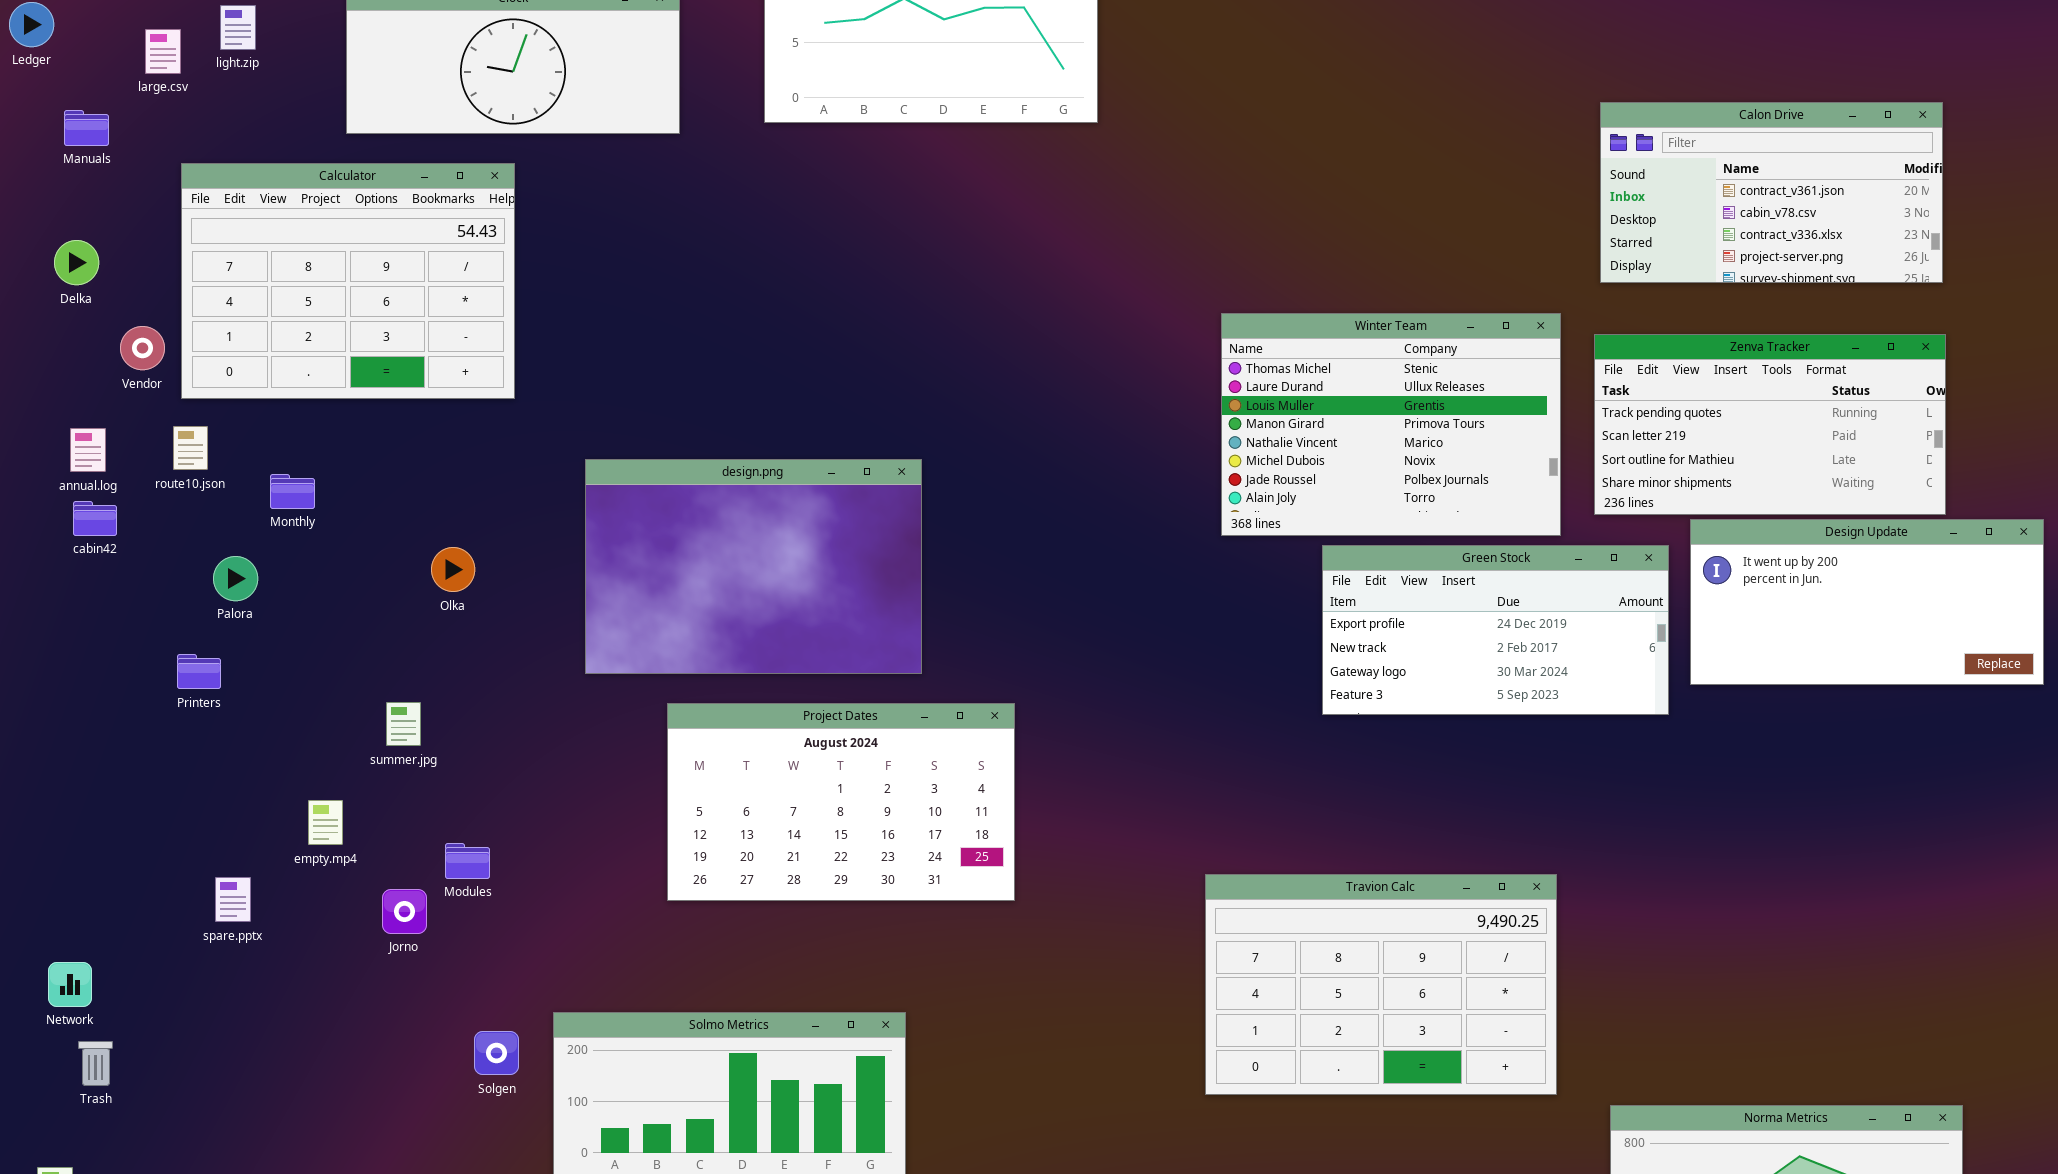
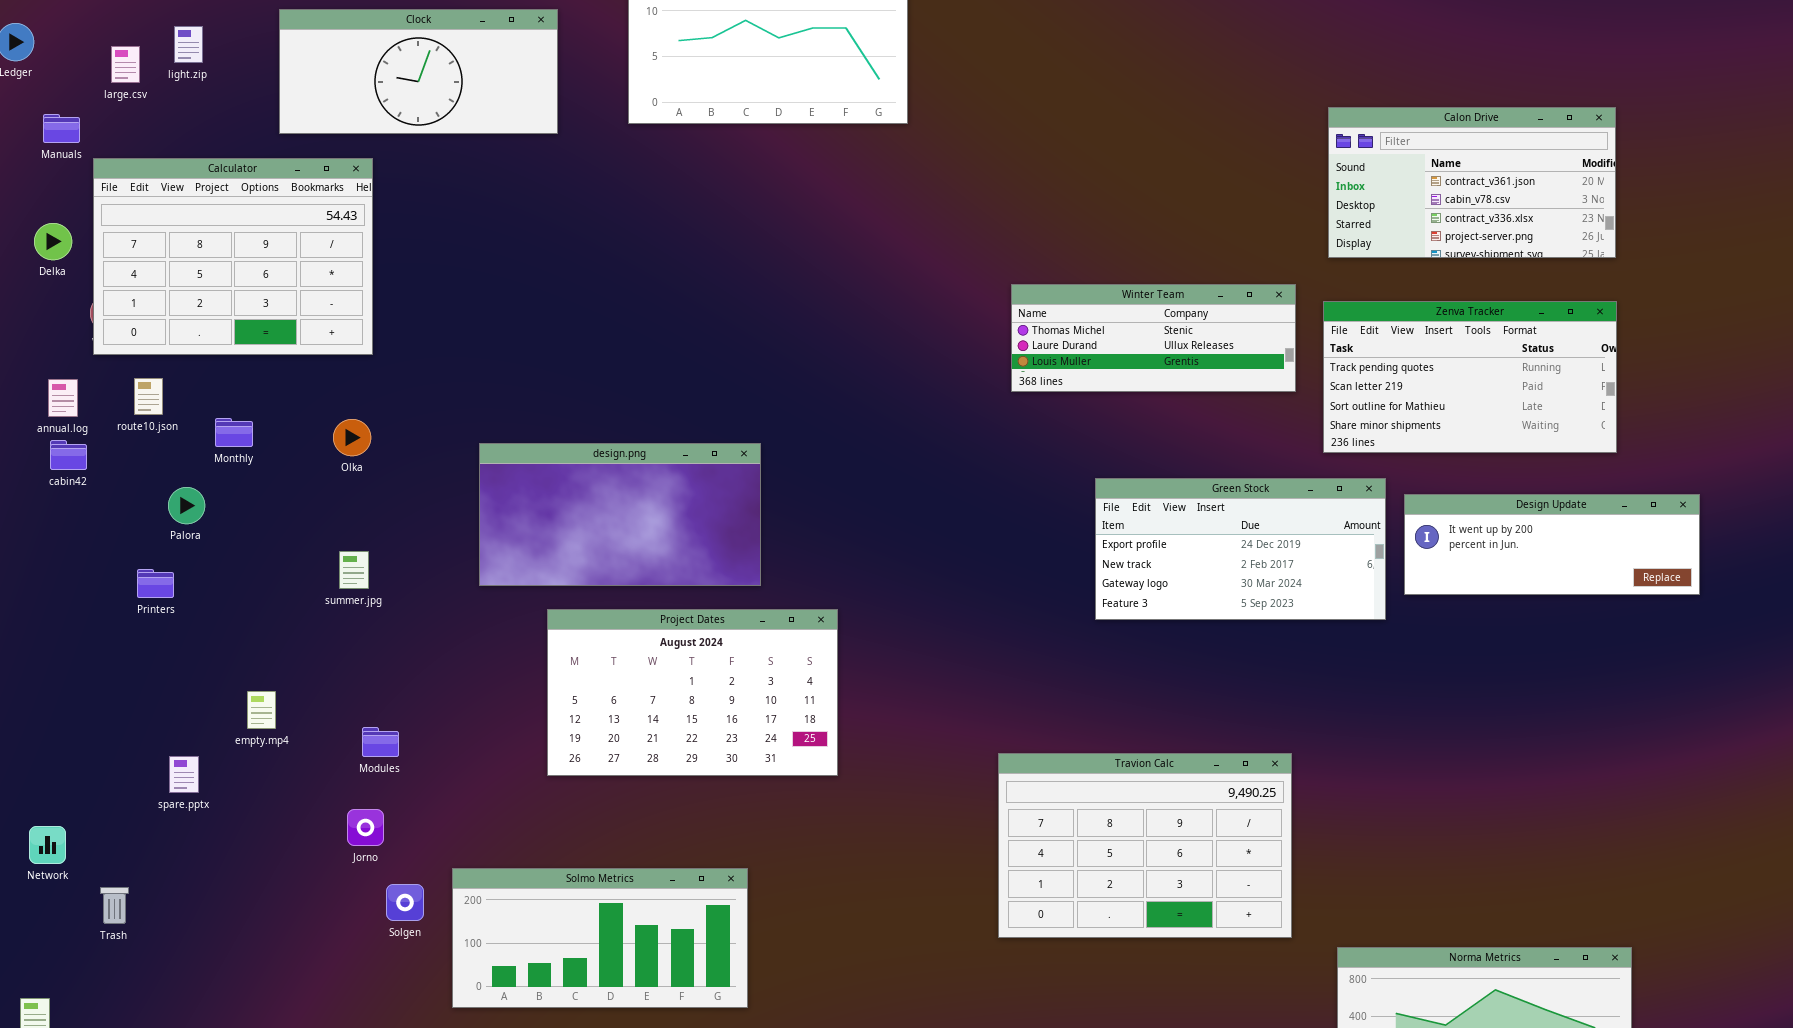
Calculator: [181,163,515,399] -> [93,158,373,355], moved
Winter Team: [1221,313,1561,536] -> [1011,284,1296,392], resized
design.png: [585,459,922,674] -> [479,443,761,586], resized
Design Update: [1690,519,2044,685] -> [1404,494,1700,595], resized
Olka: [431,547,475,592] -> [333,419,371,456], moved
summer.jpg: [386,702,421,746] -> [339,551,369,589], moved
Jorno: [382,889,427,934] -> [347,809,384,846], moved
Trash: [78,1041,113,1086] -> [100,887,129,924], moved

